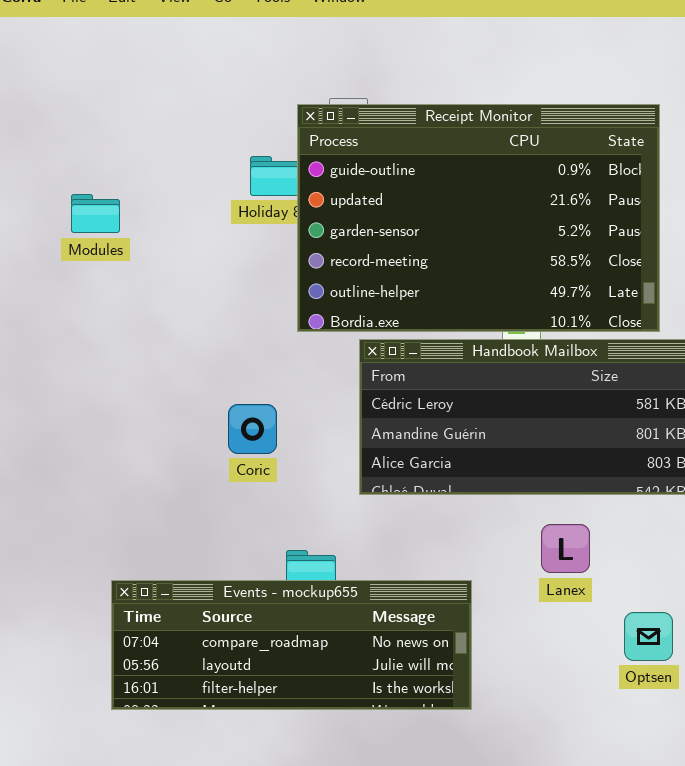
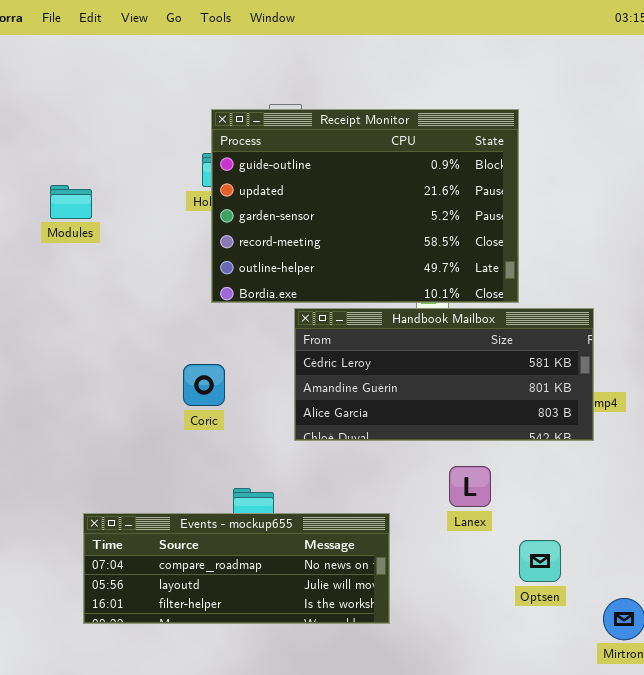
Receipt Monitor: [297,104,660,332] -> [211,109,519,303], moved

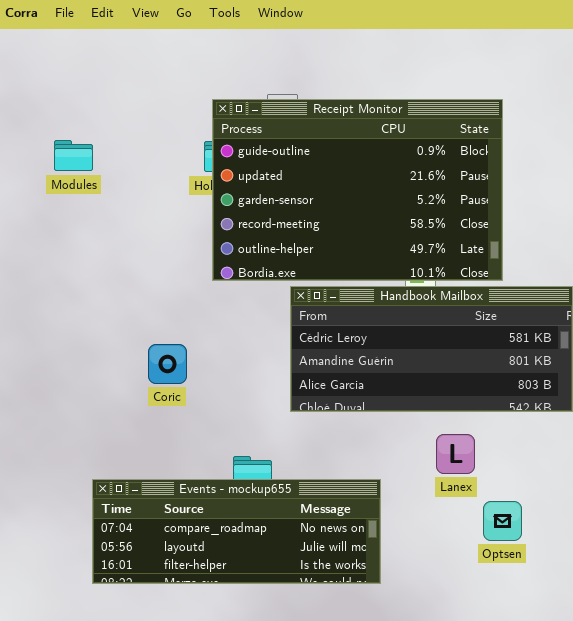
Modules: [50,185,92,219] -> [54,140,93,171], moved
Coric: [183,364,225,406] -> [148,344,187,384], moved
Optsen: [519,540,561,582] -> [483,501,522,541], moved

